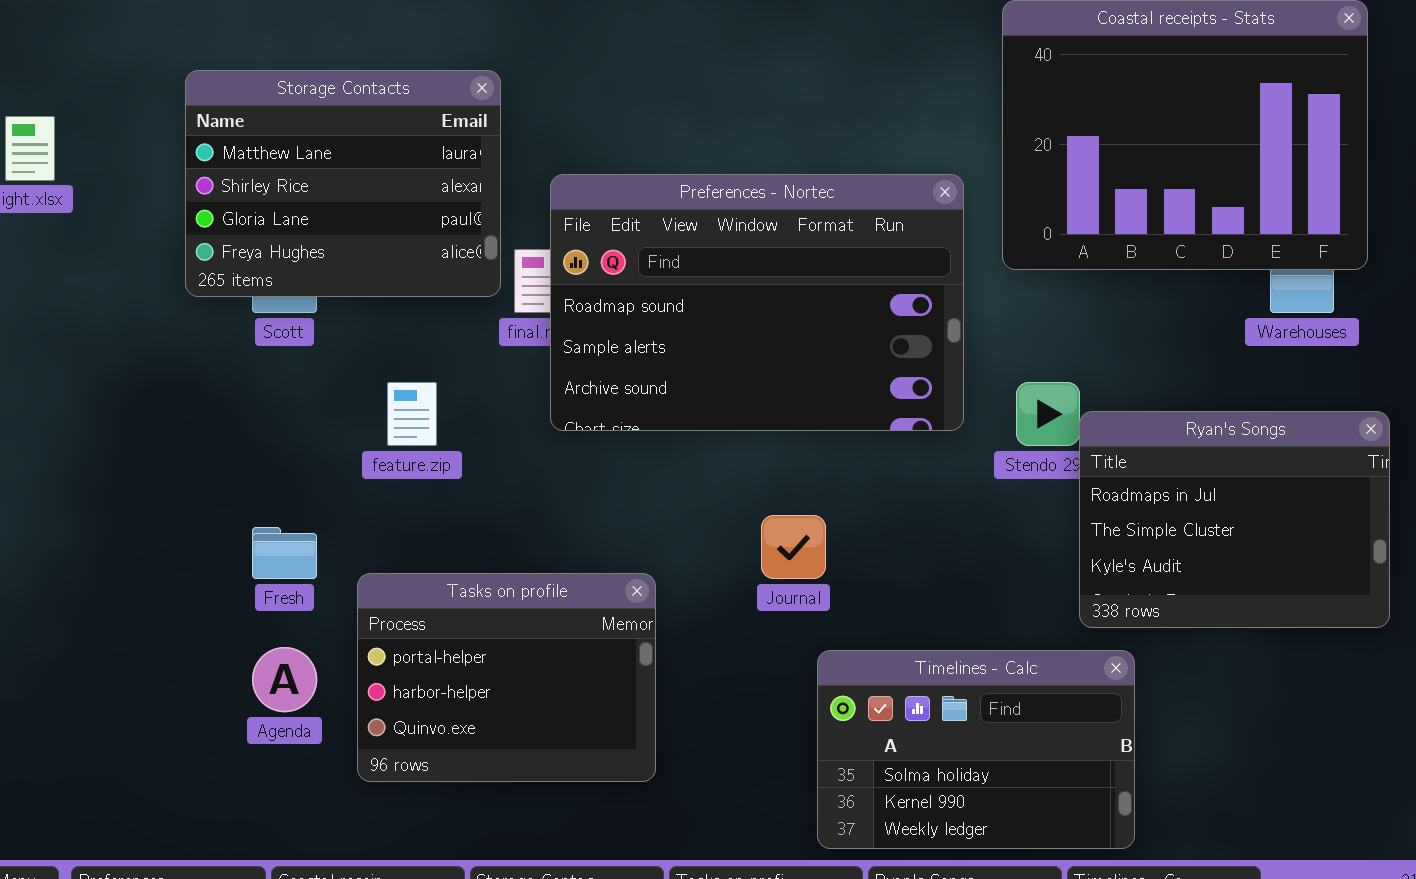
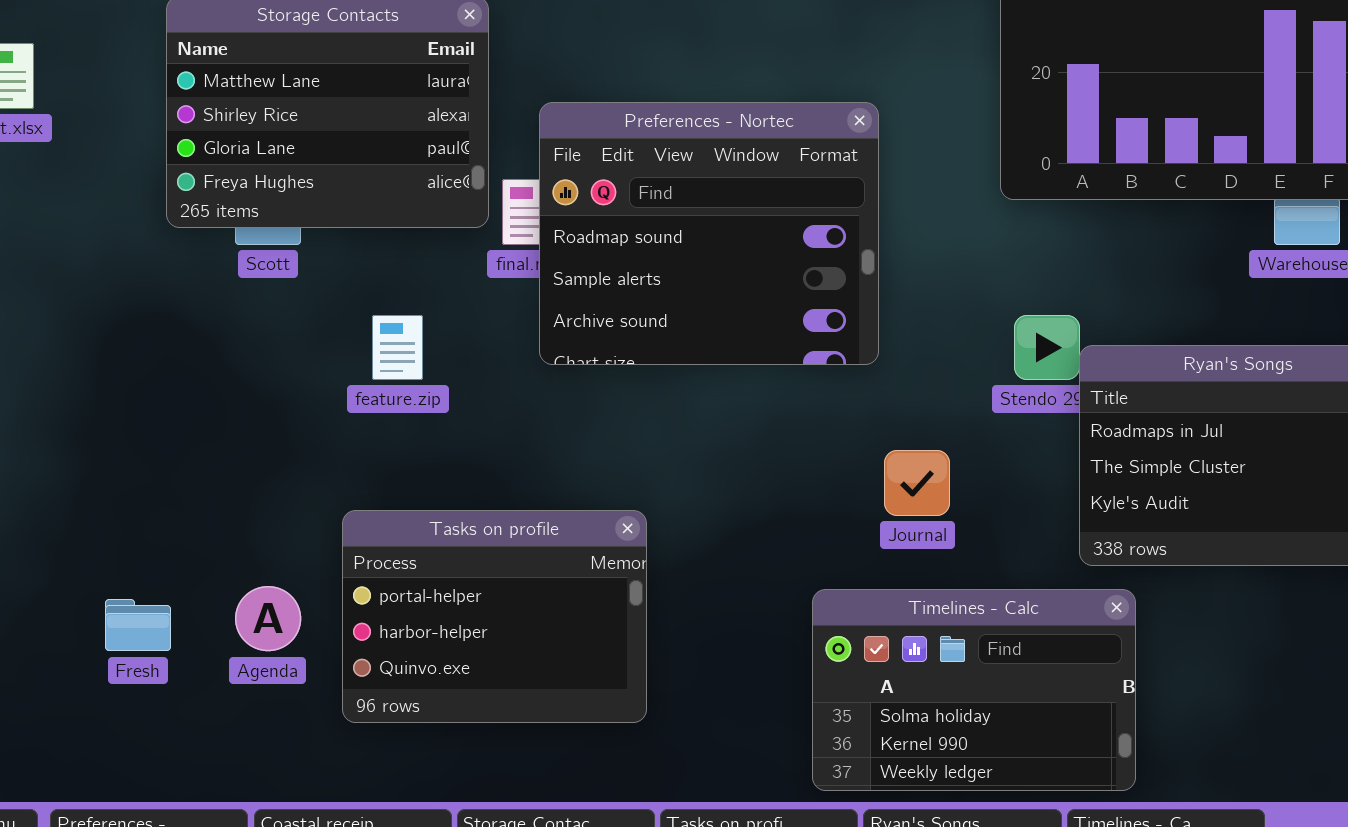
Preferences - Nortec: [550,174,964,431] -> [539,102,879,365], resized
Journal: [761,515,826,579] -> [884,450,950,516], moved
Fresh: [252,527,317,579] -> [105,599,171,651], moved

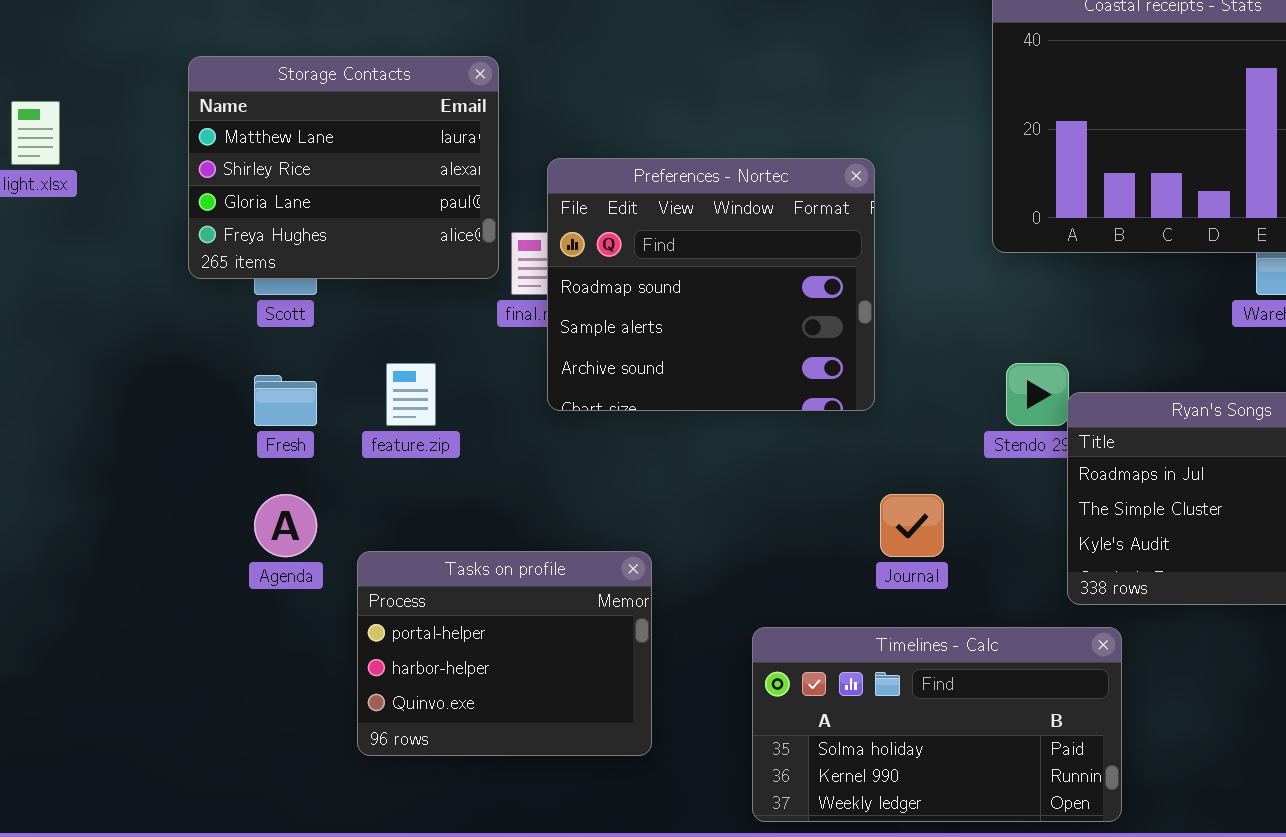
Agenda: [235,586,301,651] -> [254,494,317,557], moved
Timelines - Calc: [812,589,1136,791] -> [752,627,1122,822], resized
Fresh: [105,599,171,651] -> [254,375,317,426], moved

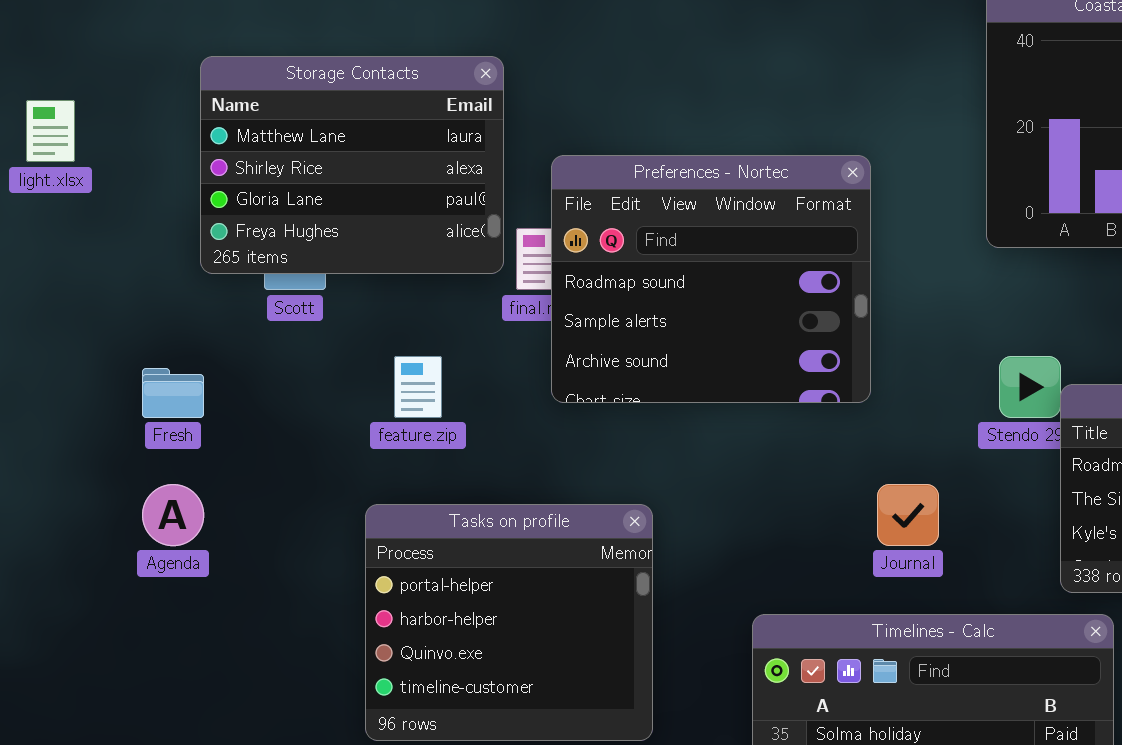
Fresh: [254,375,317,426] -> [142,368,204,418], moved
Agenda: [254,494,317,557] -> [142,484,204,546], moved
Tasks on profile: [357,551,652,756] -> [365,504,653,741], resized

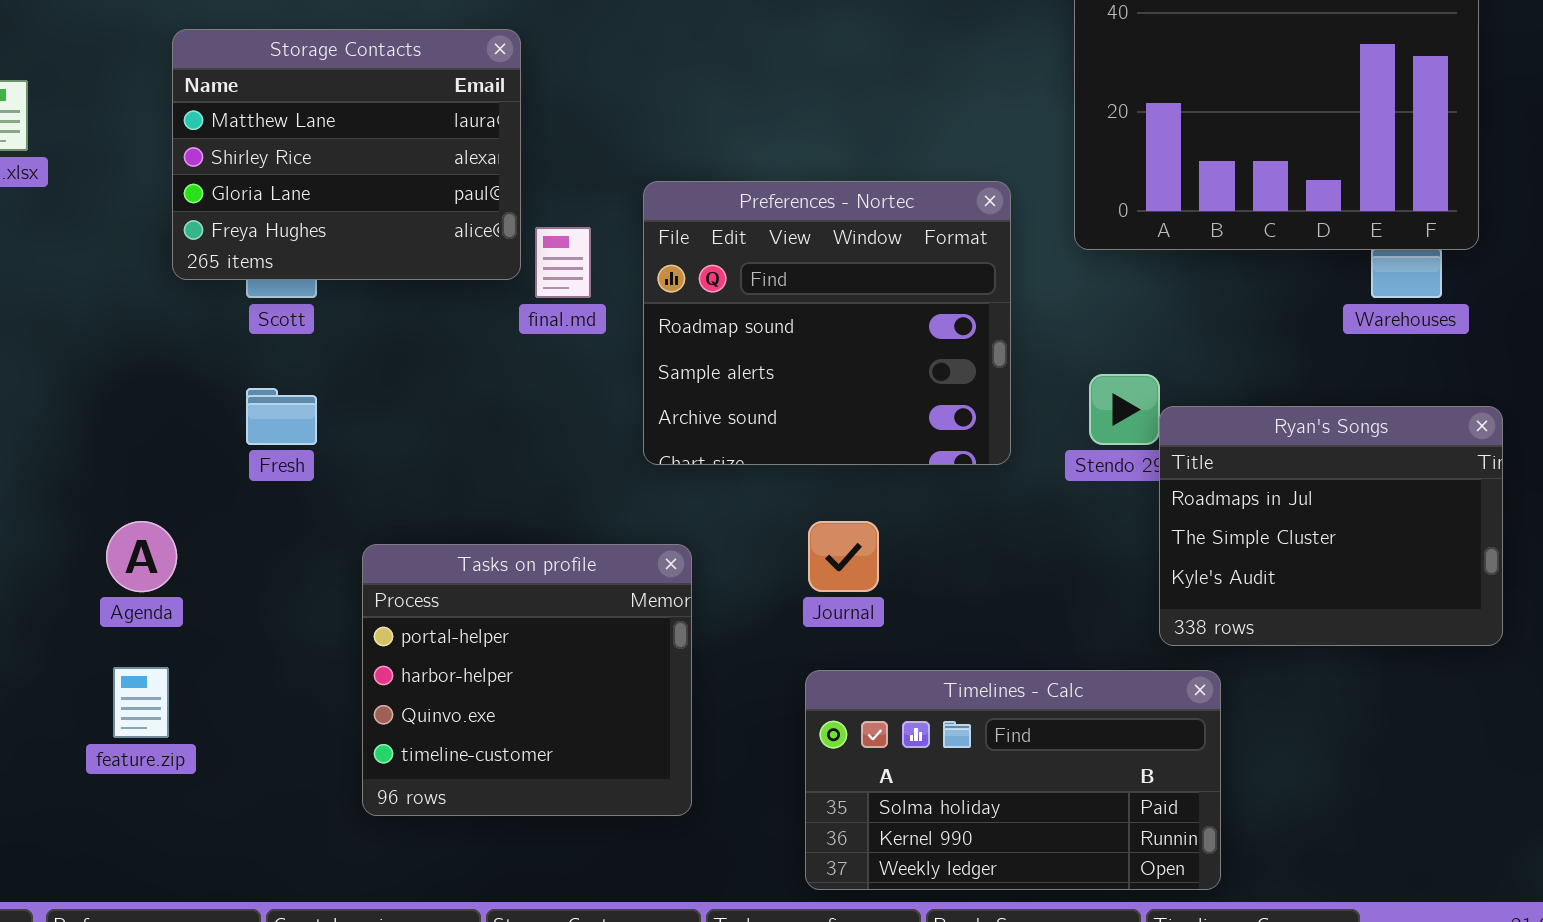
Preferences - Nortec: [551,155,871,403] -> [643,181,1011,465], moved
feature.zip: [394,356,442,418] -> [113,667,169,738], moved
Fresh: [142,368,204,418] -> [246,388,317,445], moved
Journal: [877,484,939,546] -> [808,521,879,592], moved

